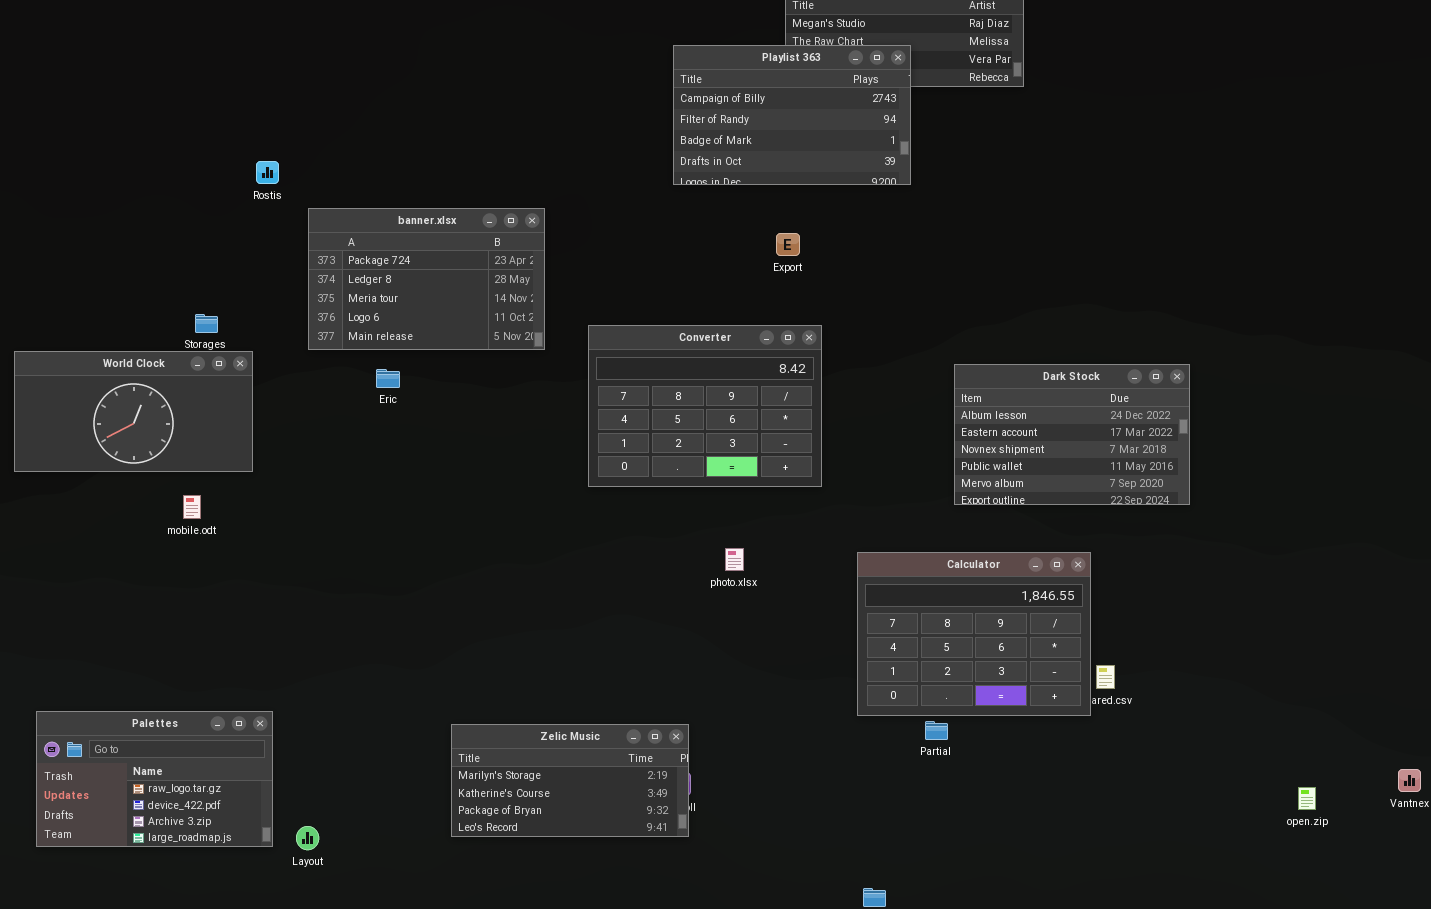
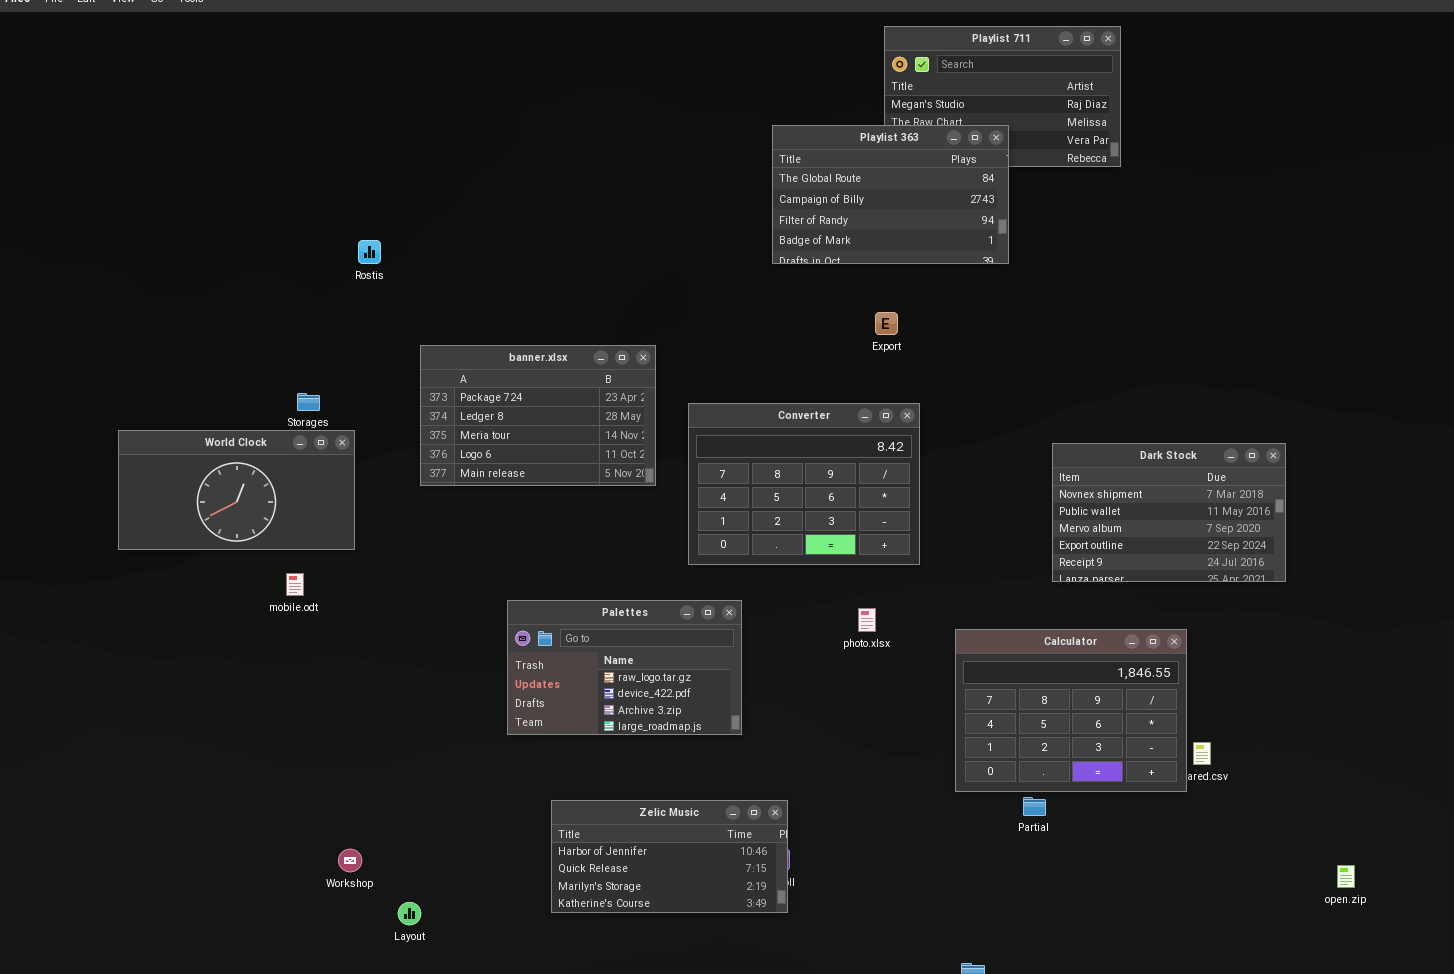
Playlist 363: [673,45,911,185] -> [772,125,1009,264], scrolled up 1 row
banner.xlsx: [308,208,545,350] -> [420,345,656,486], moved
Dark Stock: [954,364,1190,505] -> [1052,443,1286,582], scrolled down 2 rows
photo.xlsx: [725,548,744,571] -> [858,608,876,632], moved
Palettes: [36,711,273,847] -> [507,600,742,735], moved
Zelic Music: [451,724,689,837] -> [551,800,788,913], scrolled up 2 rows
open.zip: [1298,787,1316,810] -> [1337,865,1355,888], moved

